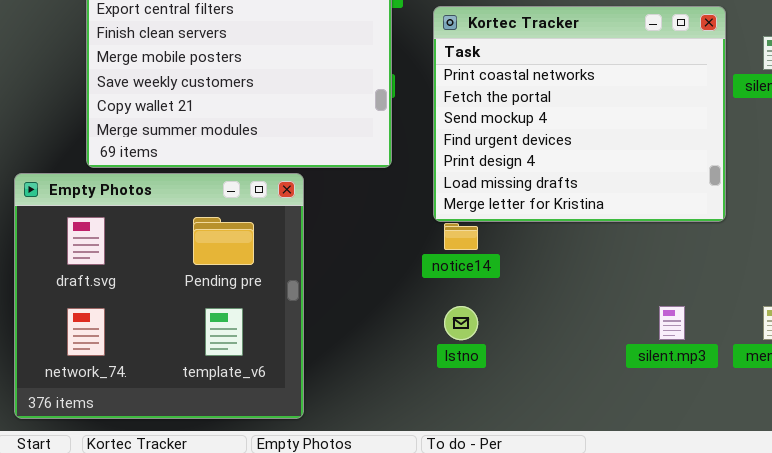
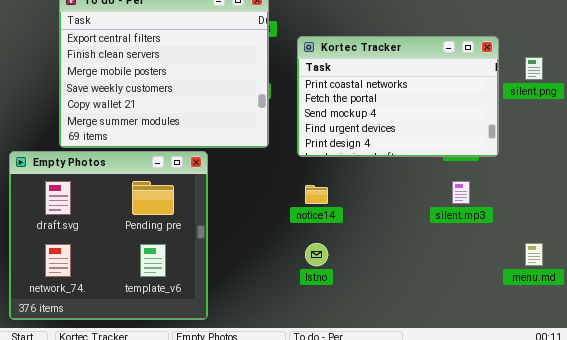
Kortec Tracker: [433,6,726,222] -> [297,36,499,157], resized
silent.mp3: [659,306,685,340] -> [452,181,470,204], moved

